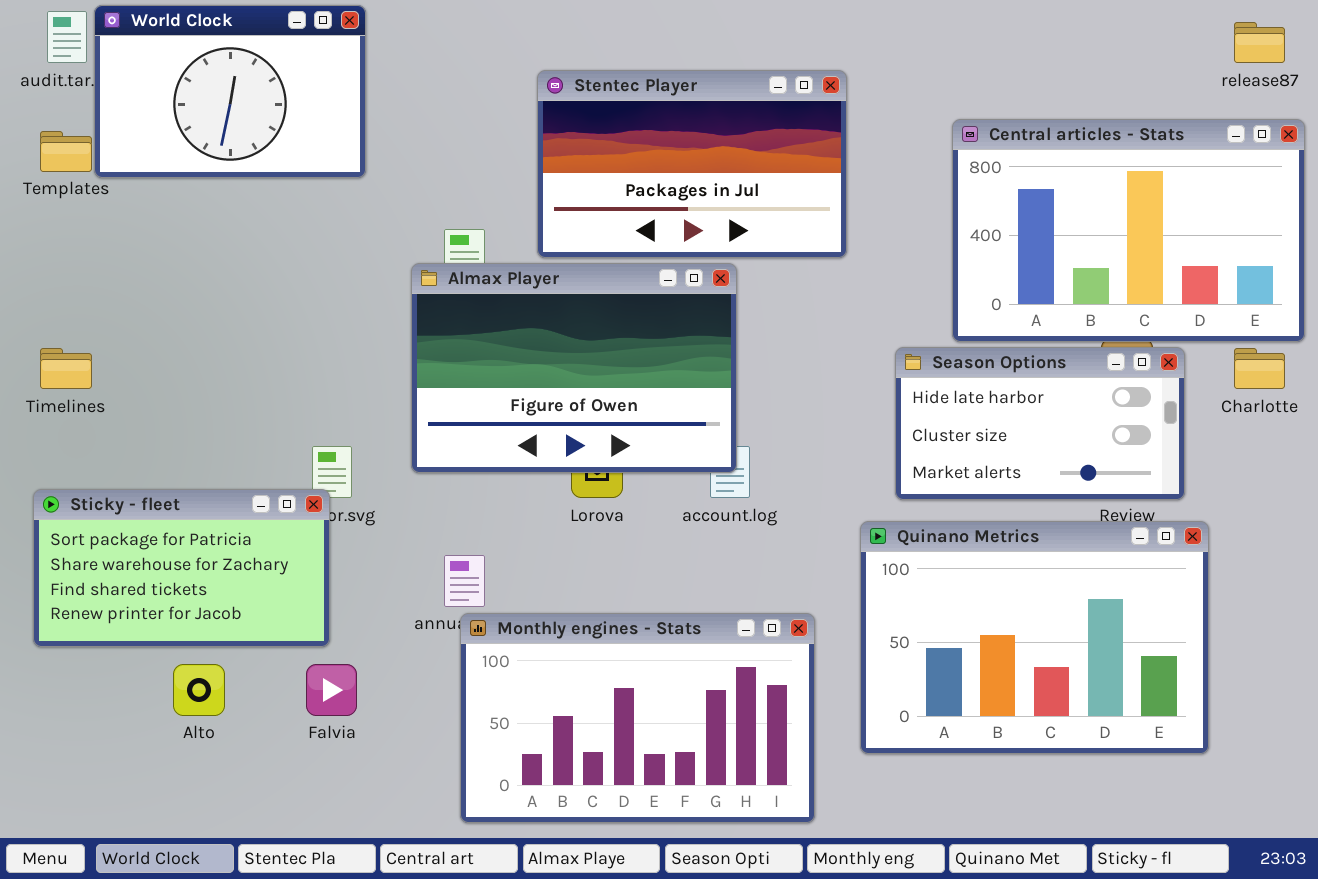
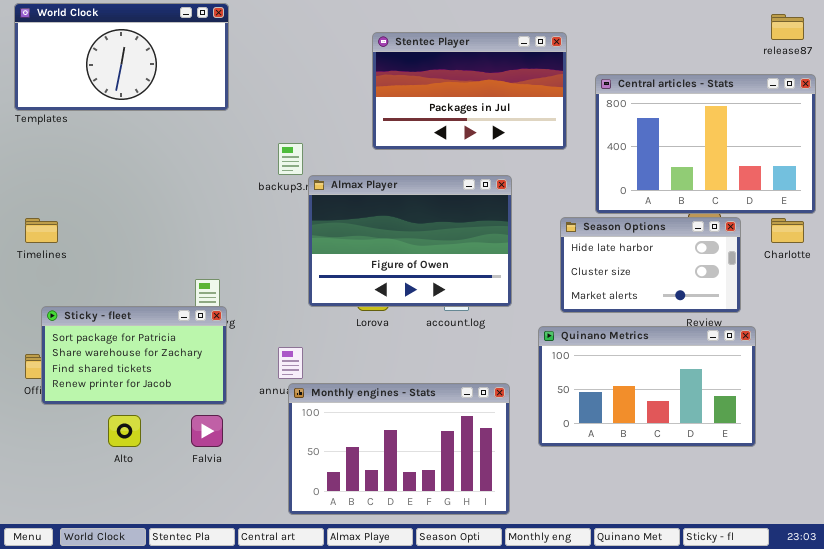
World Clock: [94,5,366,178] -> [14,3,229,111], resized
Stentec Player: [537,70,847,258] -> [372,32,567,150], moved
Almax Player: [411,263,737,473] -> [308,175,512,307], moved
Sticky - fleet: [33,489,330,647] -> [41,306,227,405], moved
Quinano Metrics: [860,521,1209,754] -> [538,326,756,447], resized

